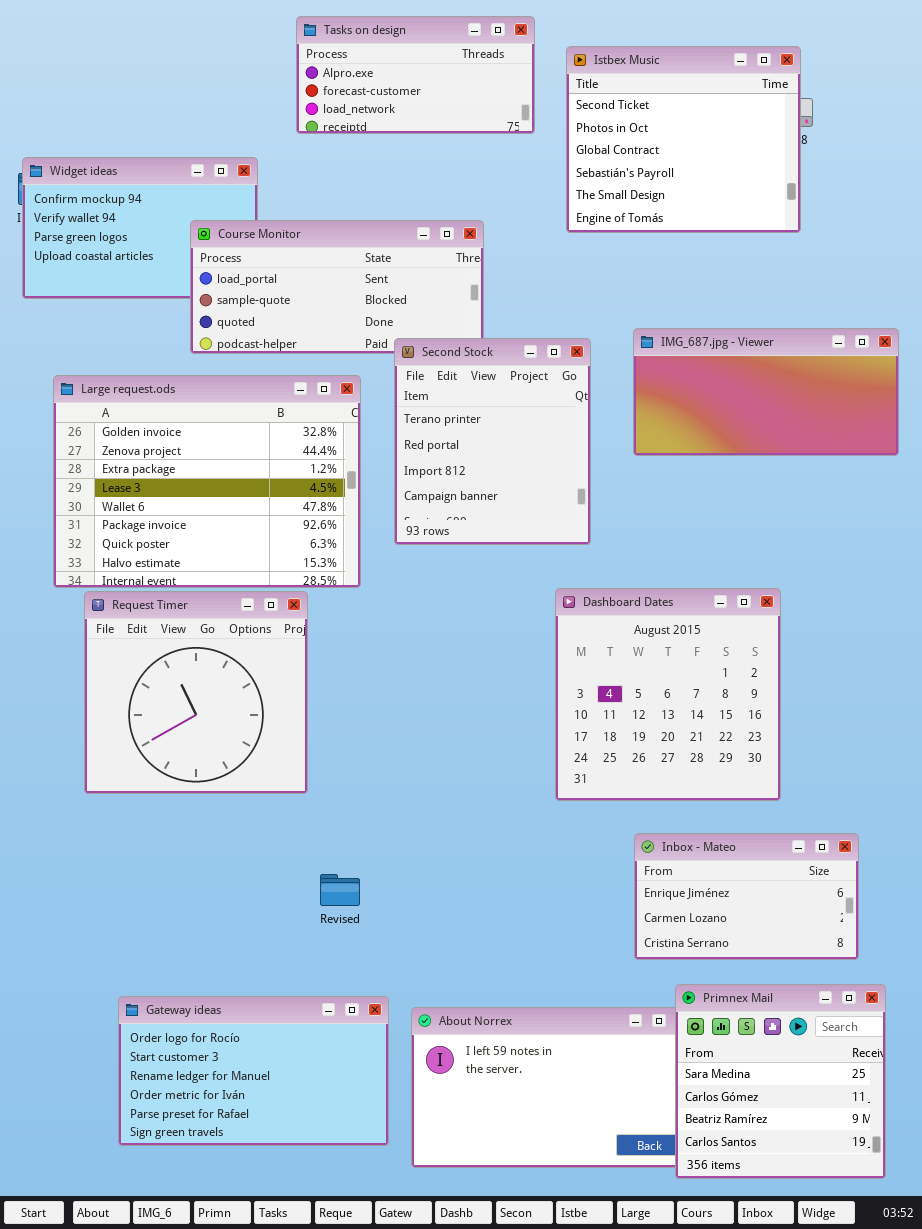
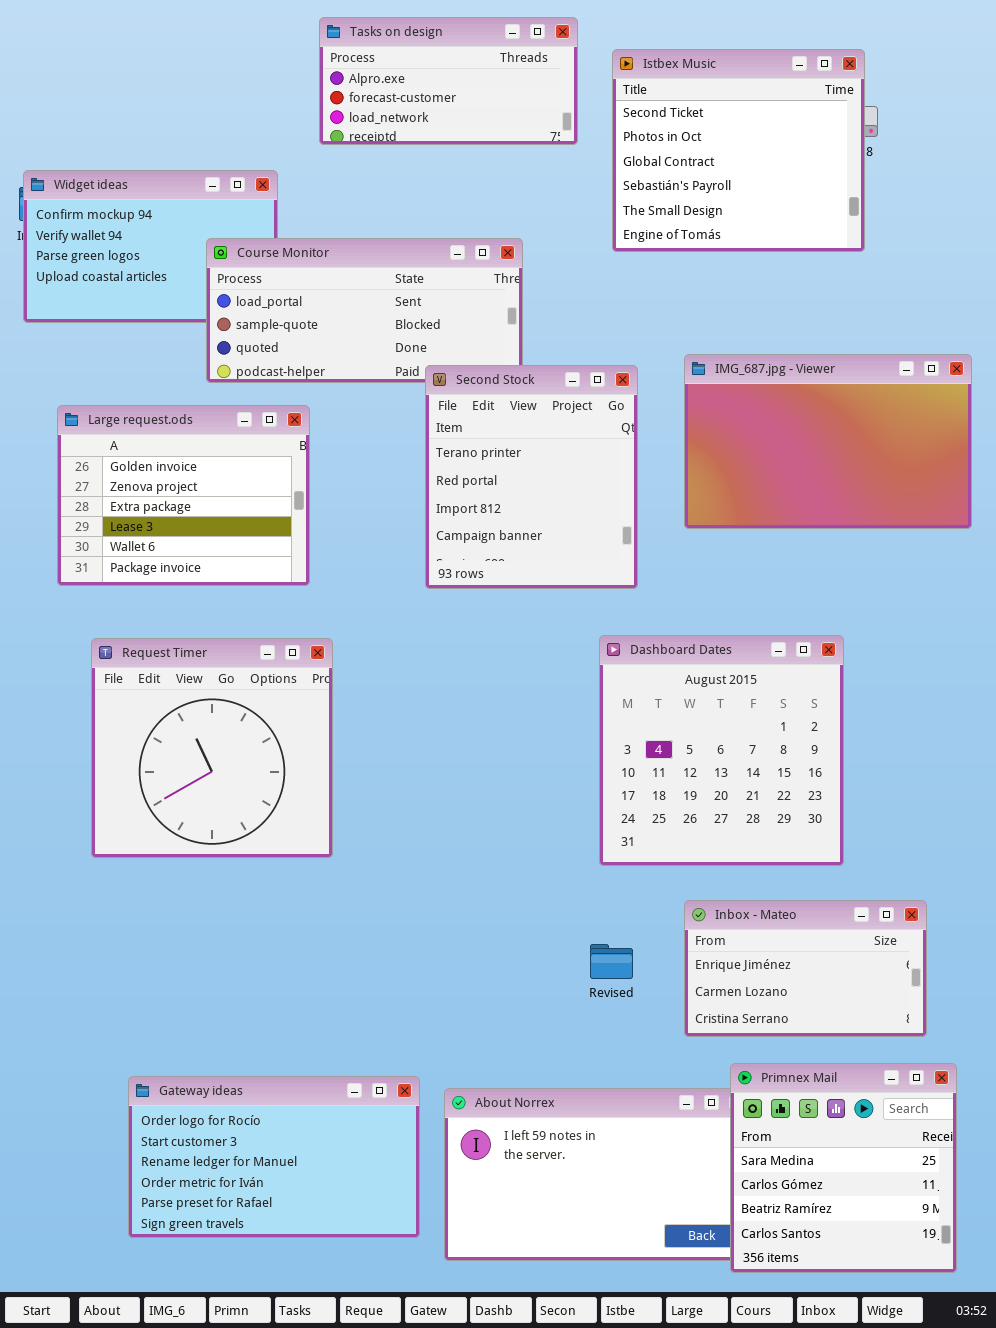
IMG_687.jpg - Viewer: [633,328,899,456] -> [684,354,972,529], resized
Large request.ods: [53,375,361,588] -> [57,405,310,586], resized
Revised: [320,874,360,906] -> [590,944,633,979], moved

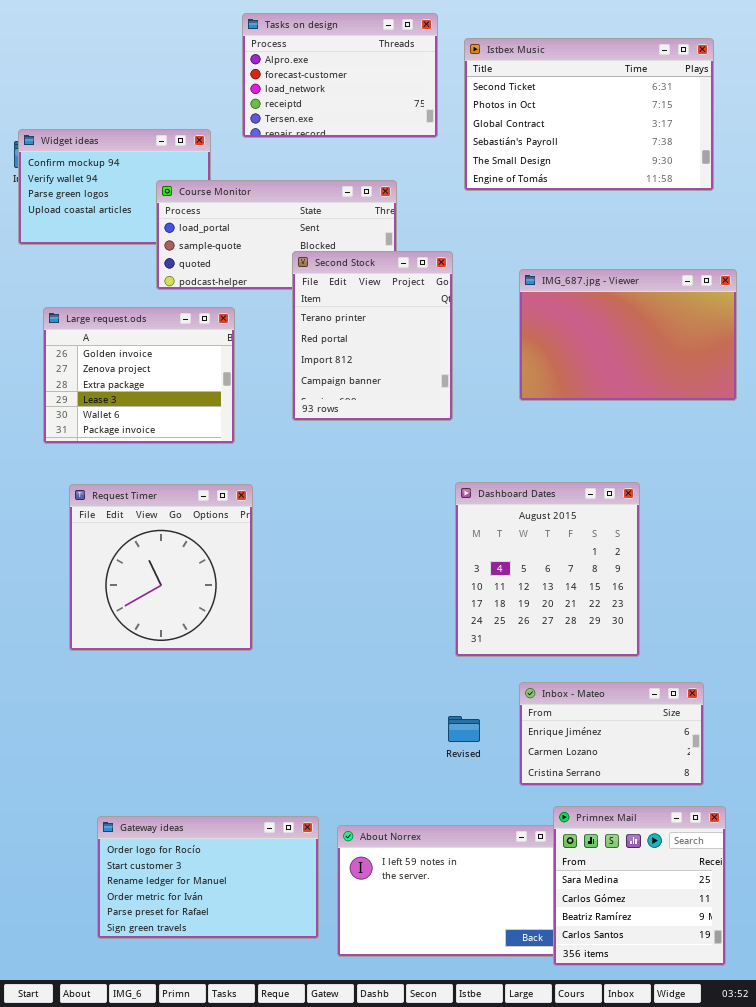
Tasks on design: [319,17,578,145] -> [242,13,438,138], resized
Istbex Music: [612,49,865,252] -> [464,38,714,191], resized
Second Stock: [425,365,638,589] -> [292,251,453,421], moved

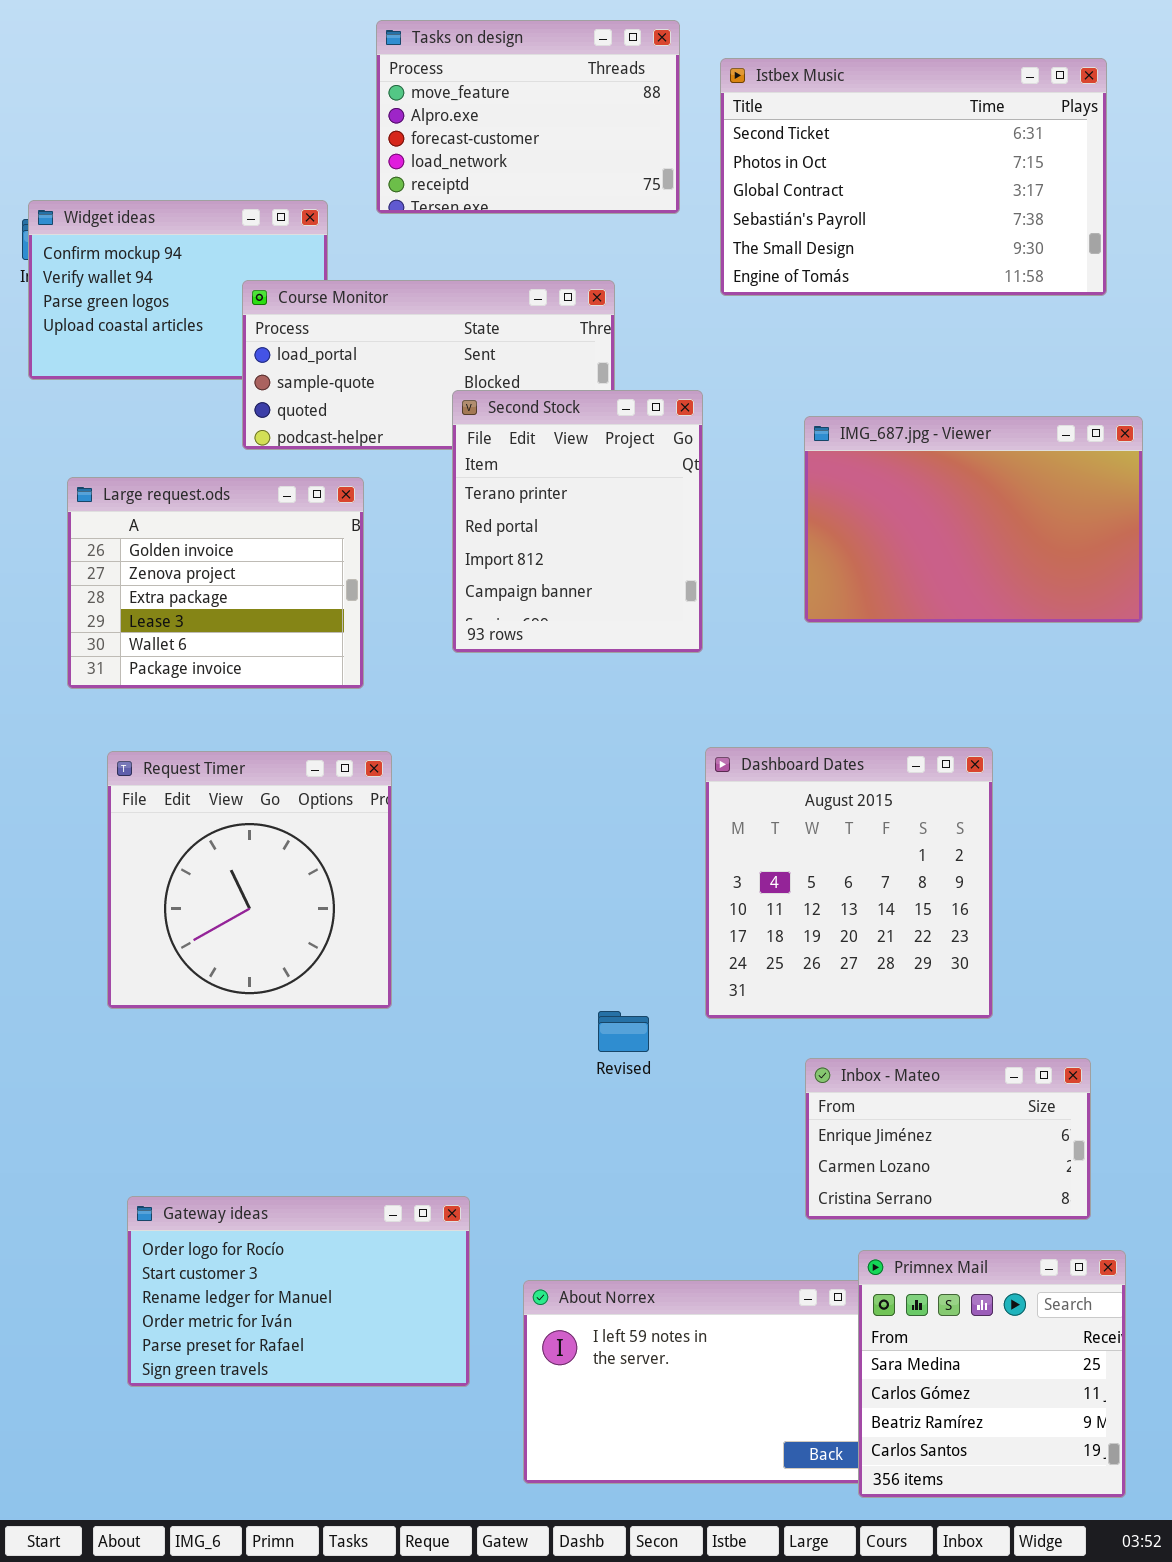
Tasks on design: [242,13,438,138] -> [376,20,680,214], scrolled up 1 row
Revised: [448,716,480,742] -> [598,1011,649,1052], moved
Gateway ideas: [97,816,319,939] -> [127,1196,470,1387], moved

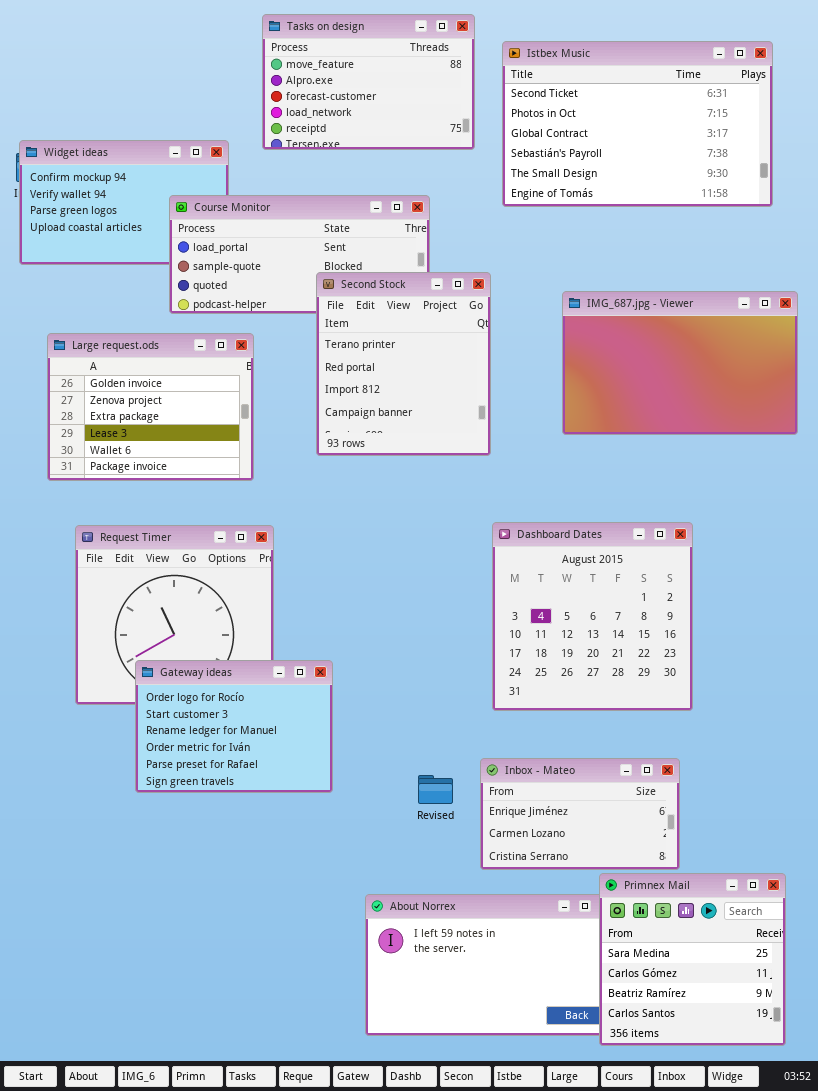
Revised: [598,1011,649,1052] -> [418,775,453,804], moved
Inbox - Mateo: [805,1058,1091,1220] -> [480,758,680,870], moved
Gateway ideas: [127,1196,470,1387] -> [135,660,333,793], moved, resized

